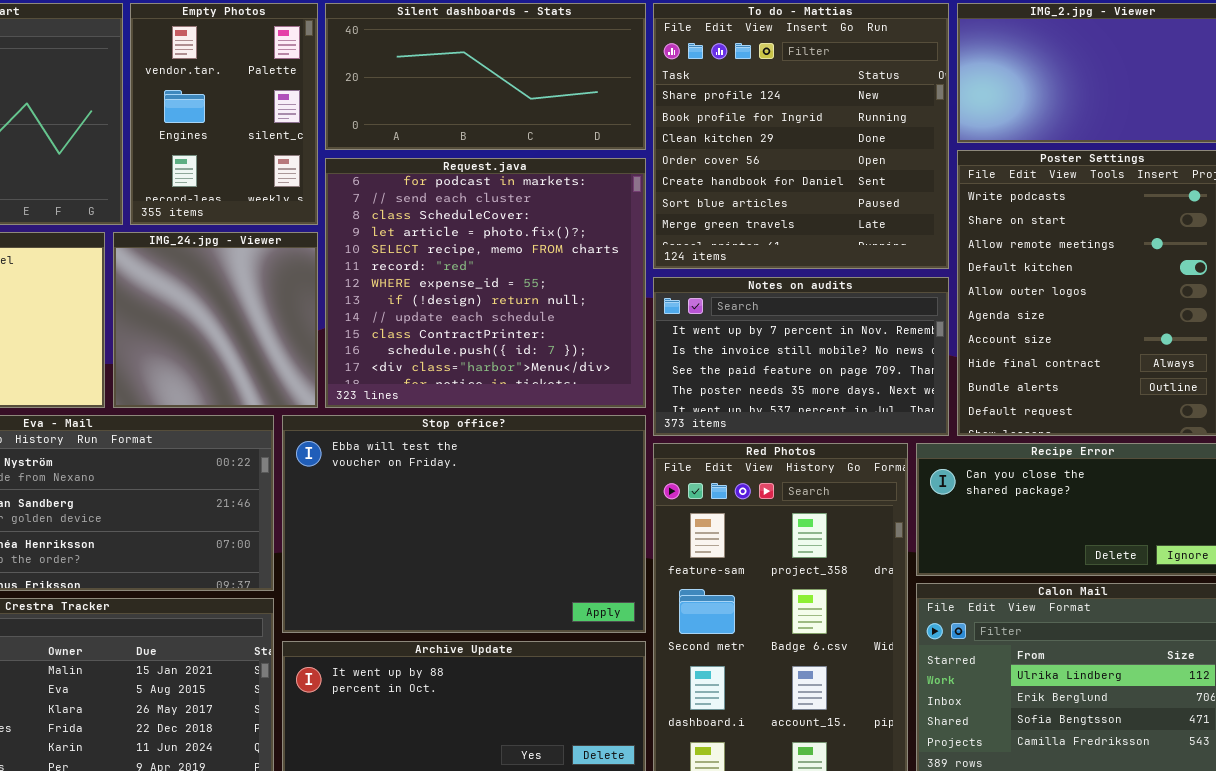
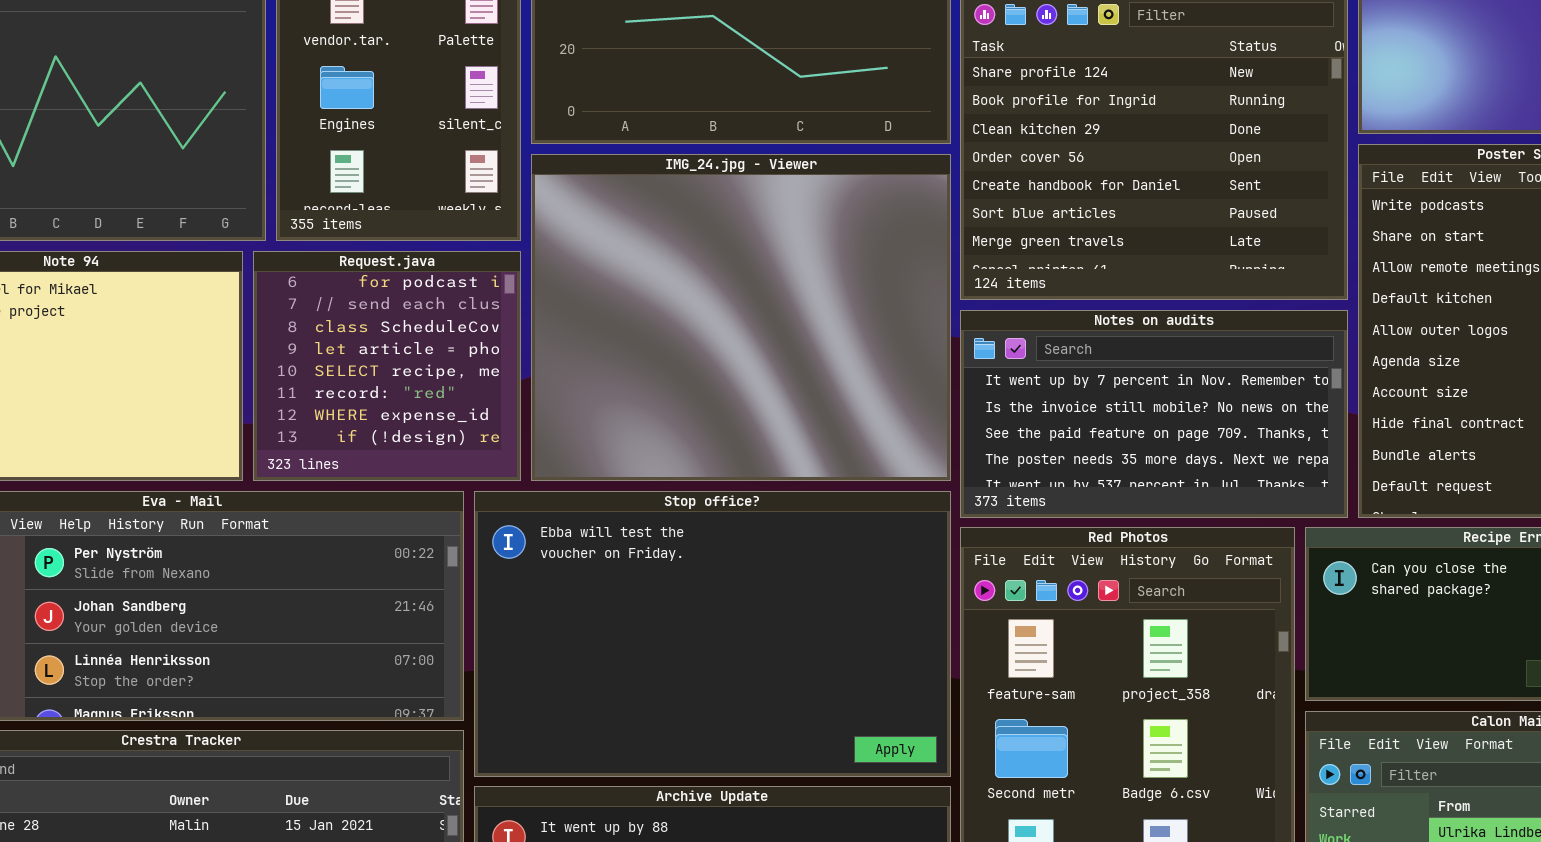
Request.java: [325,158,646,408] -> [253,251,521,481], moved, resized
IMG_24.jpg - Viewer: [113,232,318,408] -> [531,154,951,481], moved, resized

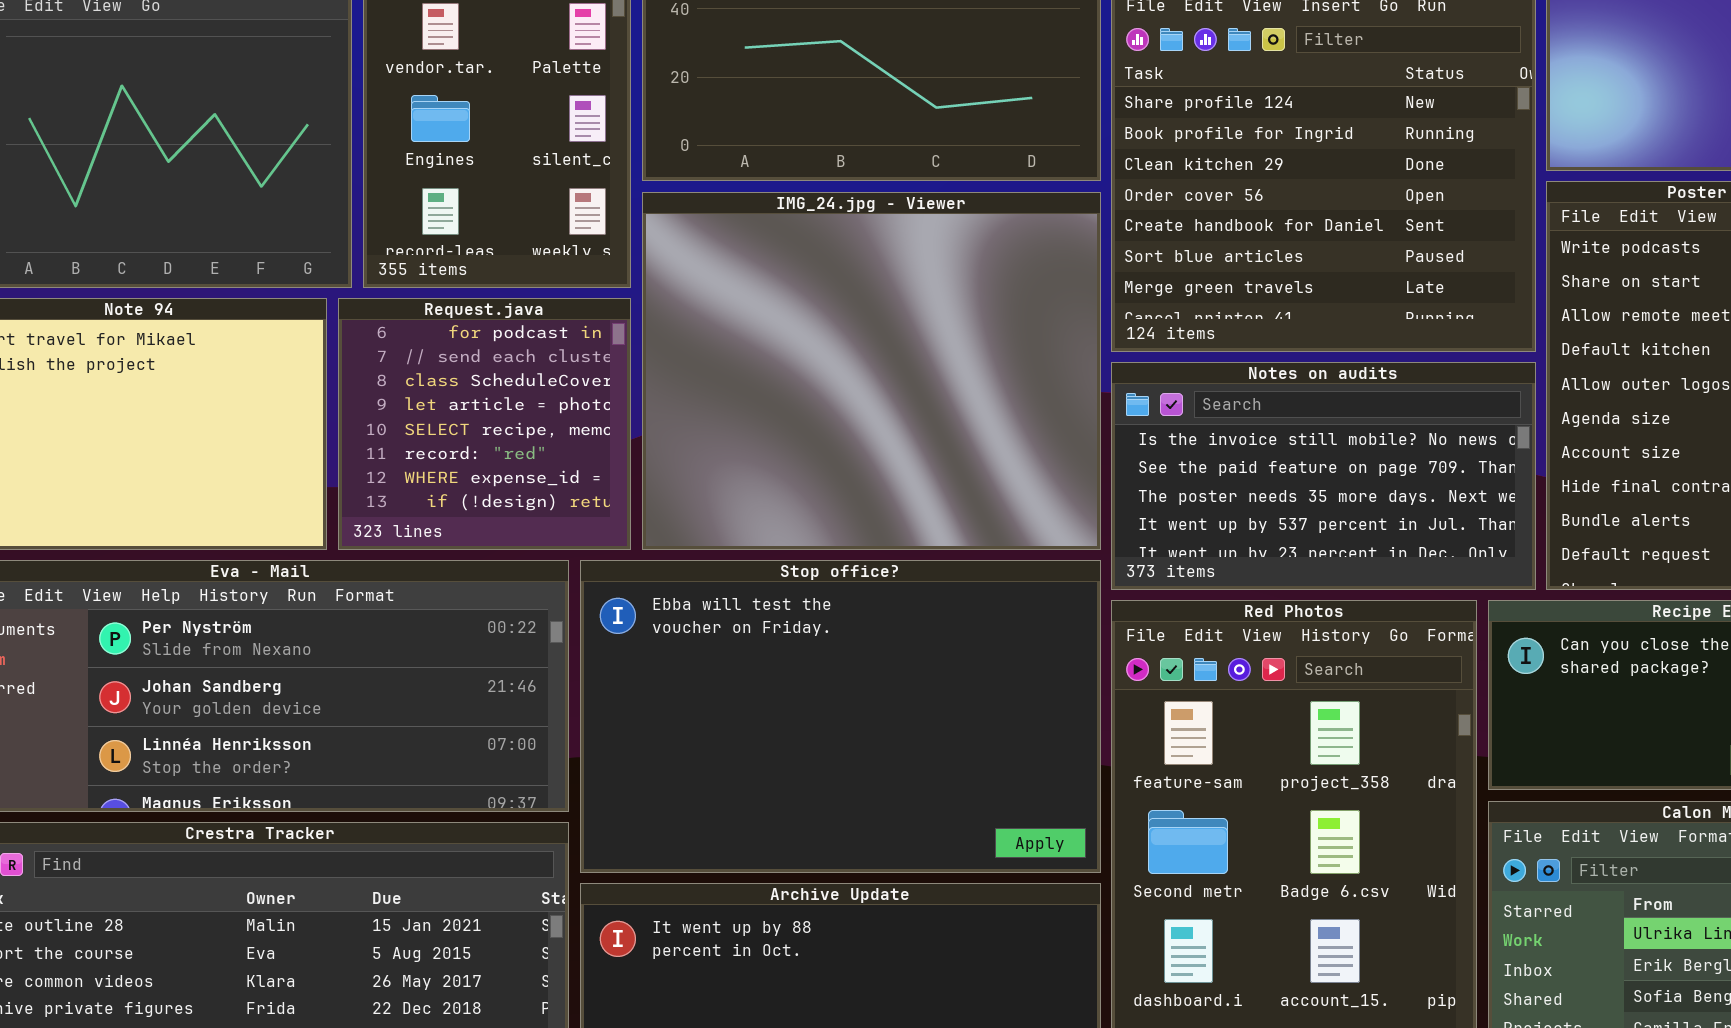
Notes on audits: [960,310,1348,518] -> [1111,362,1536,590], scrolled down 1 row

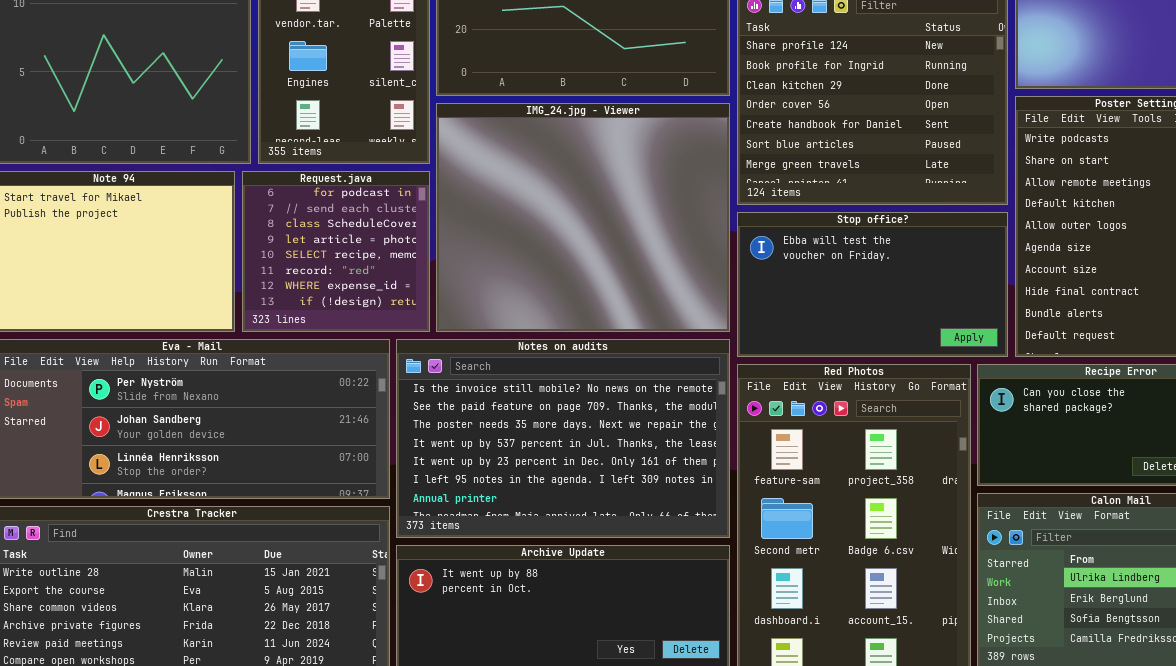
Notes on audits: [1111,362,1536,590] -> [396,339,730,538], moved, resized
Stop office?: [580,560,1101,873] -> [737,212,1008,357], moved, resized

